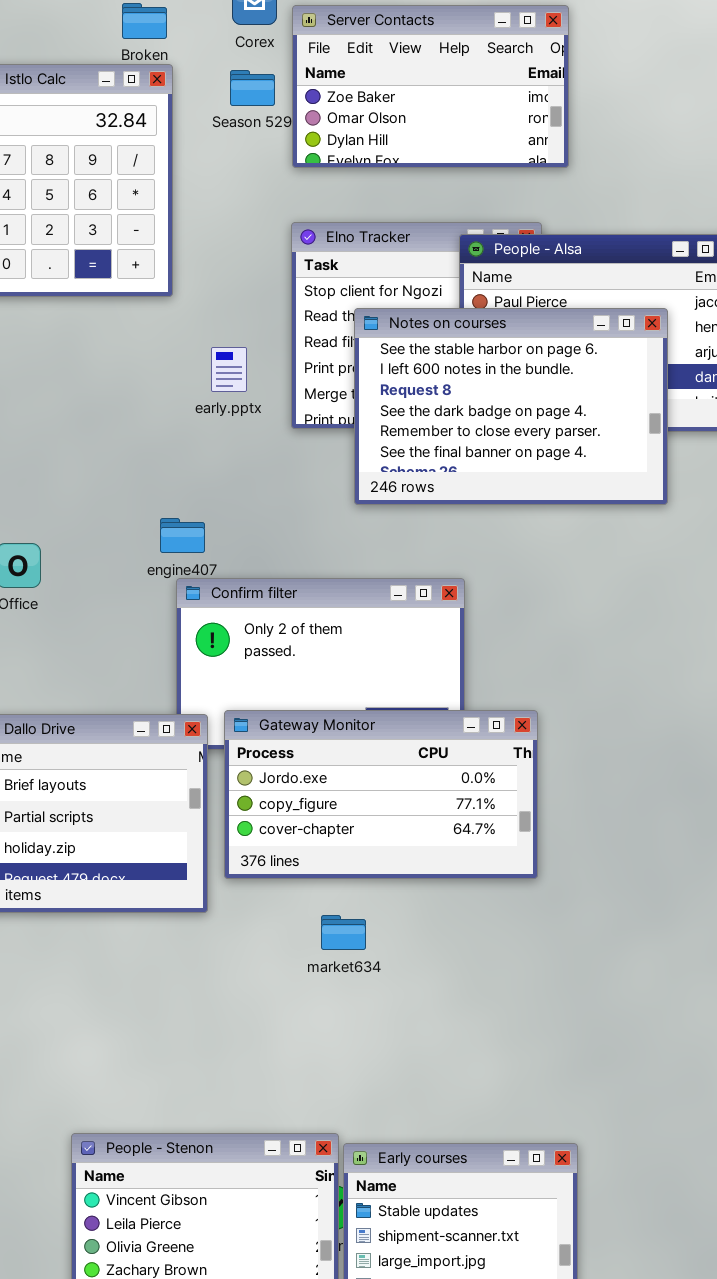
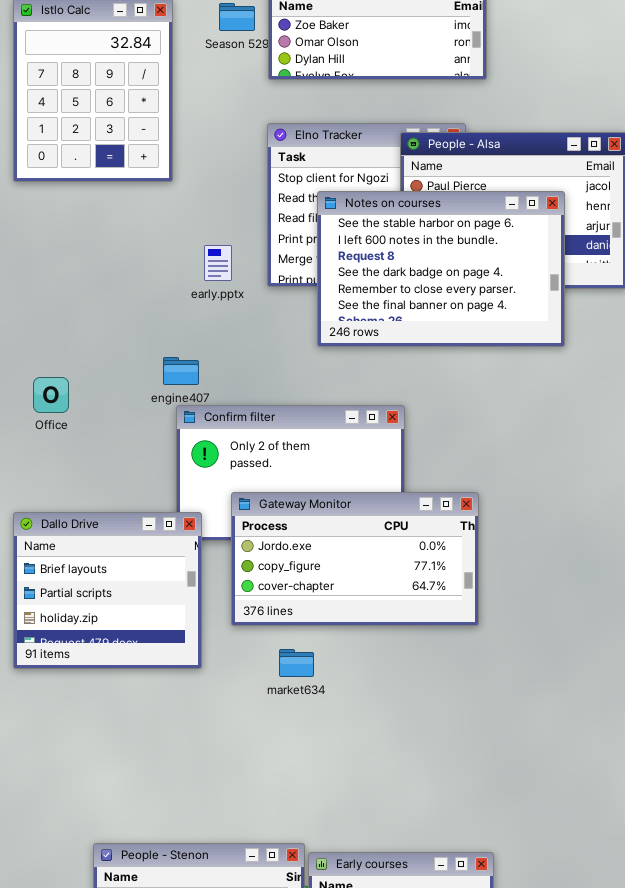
early.pptx: [211,347,247,392] -> [204,245,232,281], moved
Gateway Monitor: [224,710,538,879] -> [231,492,479,626], moved
market634: [321,915,366,950] -> [279,649,314,677], moved

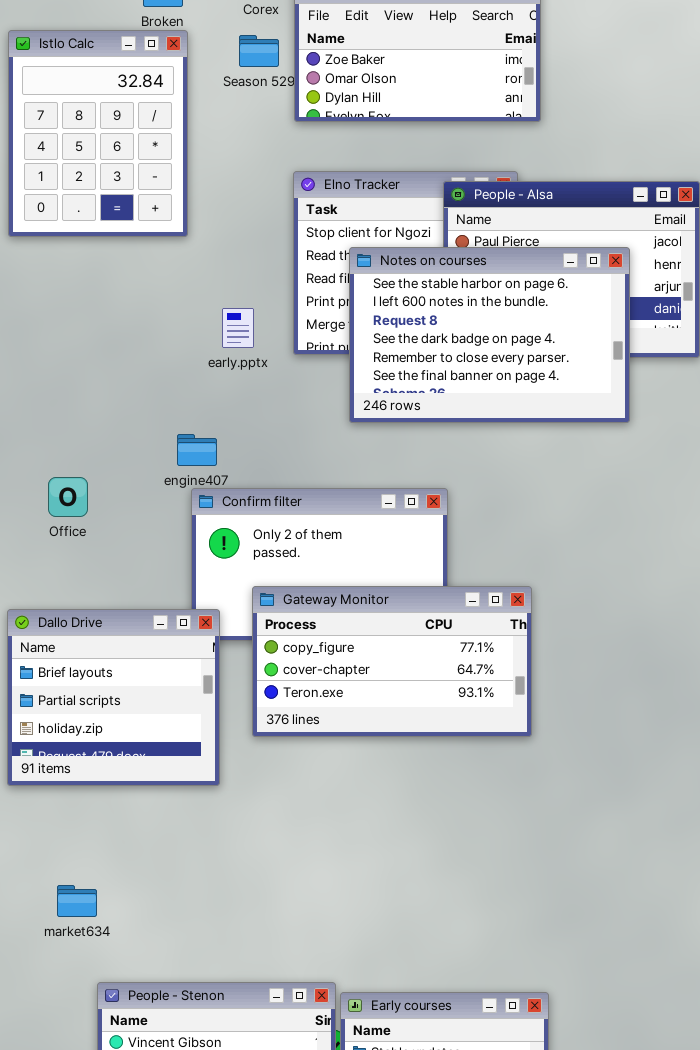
Office: [33,377,69,413] -> [48,477,88,517], moved
Gateway Monitor: [231,492,479,626] -> [252,586,532,737], scrolled down 1 row
market634: [279,649,314,677] -> [57,885,97,917], moved

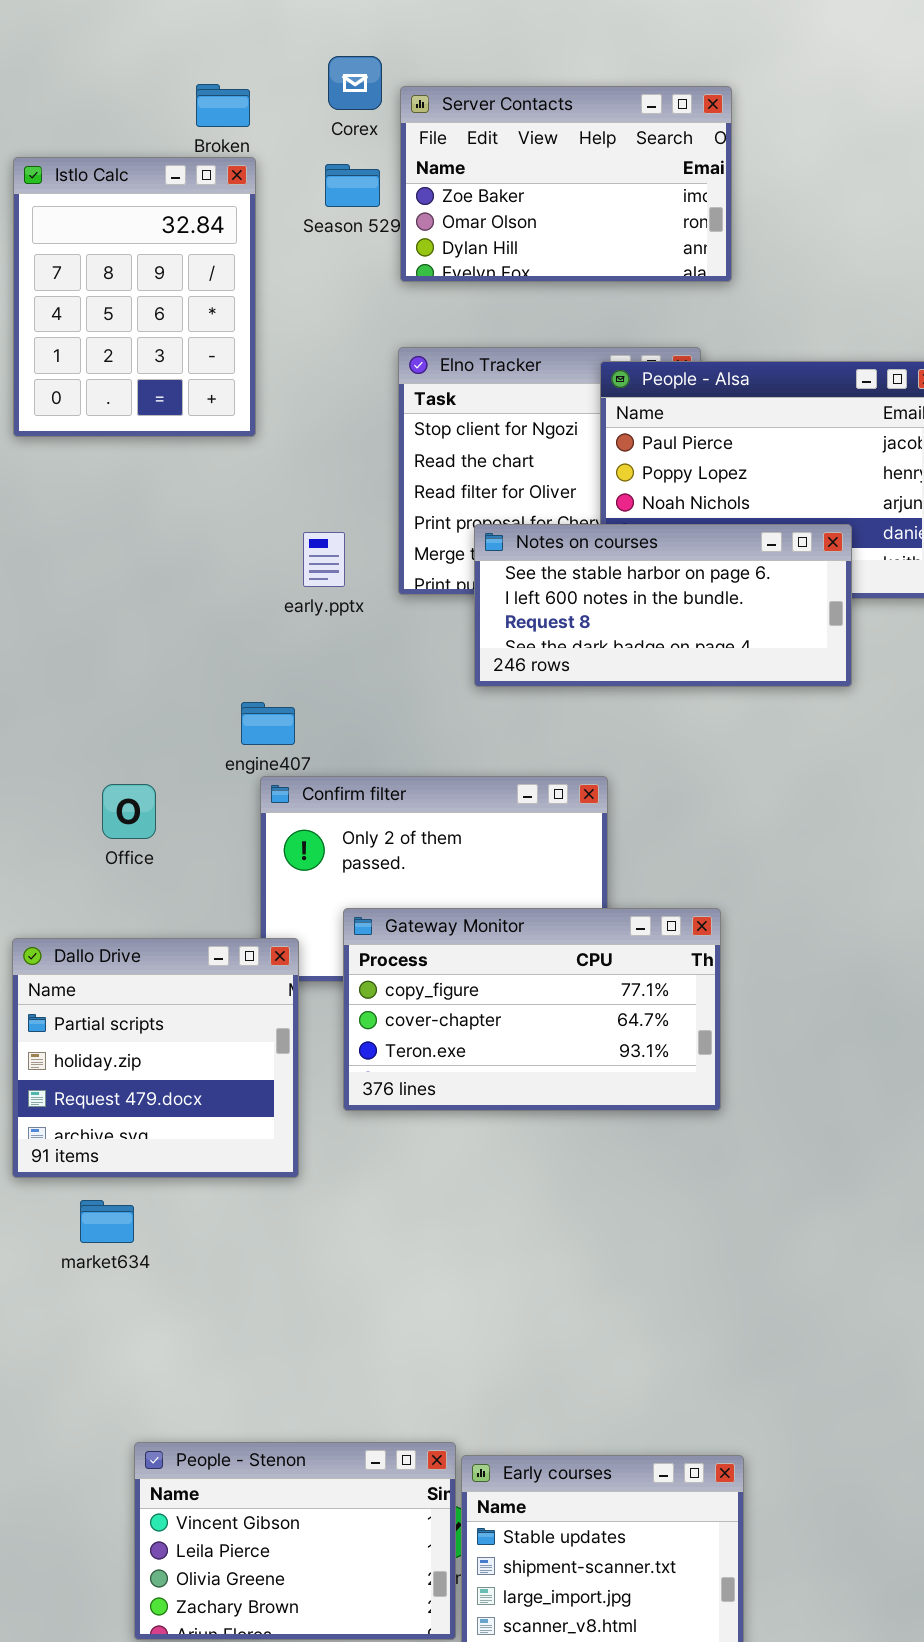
Notes on courses: [349,247,630,423] -> [474,524,852,687], resized
Office: [48,477,88,517] -> [102,784,156,839], moved
Dallo Drive: [7,609,220,786] -> [12,938,299,1178], scrolled down 1 row
market634: [57,885,97,917] -> [80,1200,134,1243], moved

